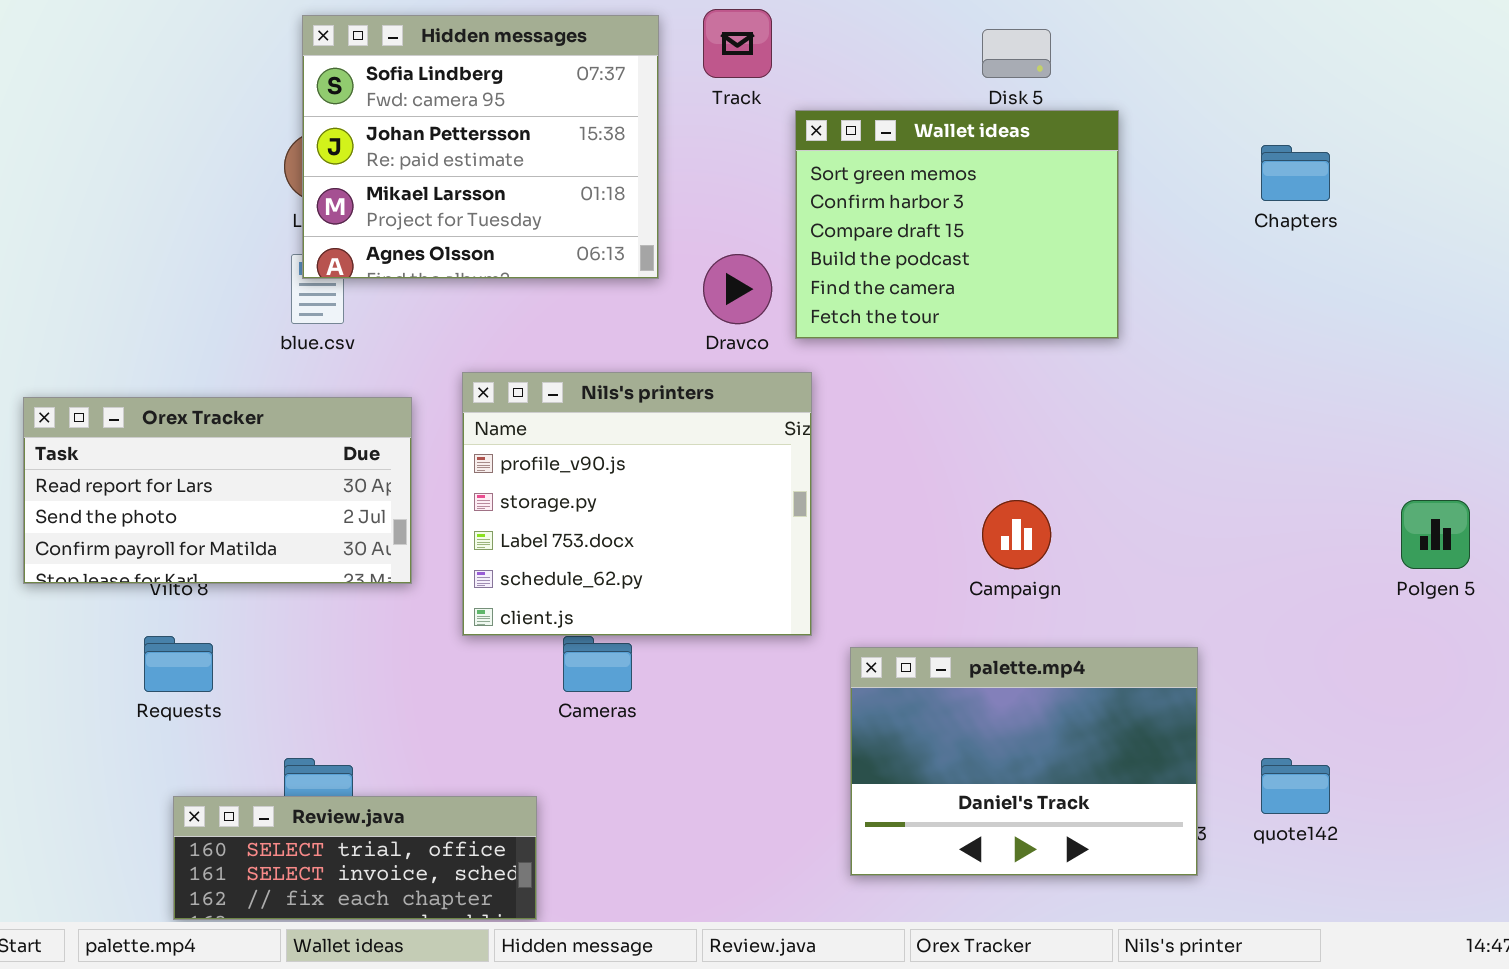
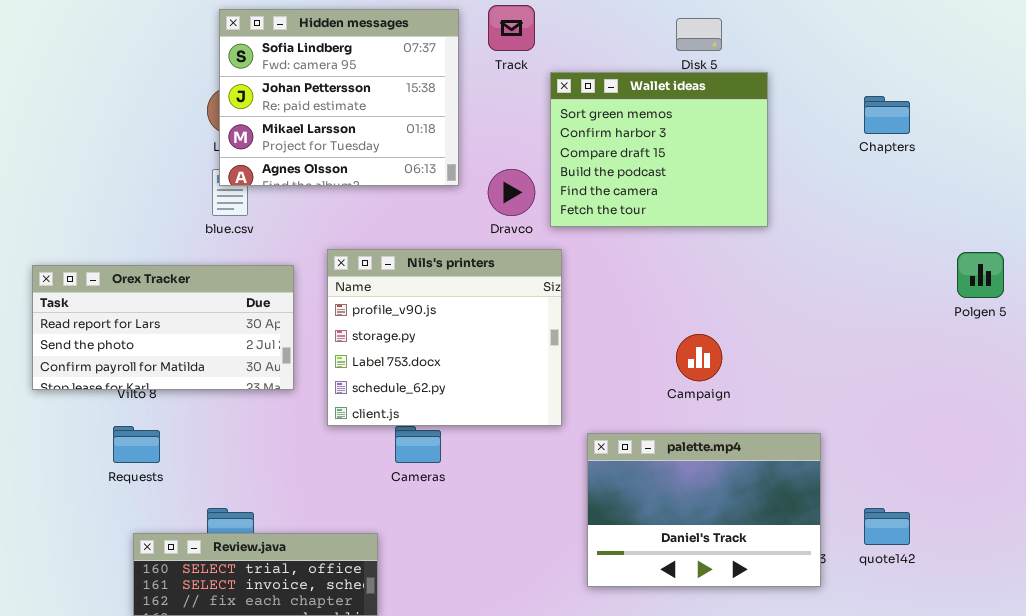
Polgen 5: [1401,500,1470,569] -> [957,252,1004,298], moved

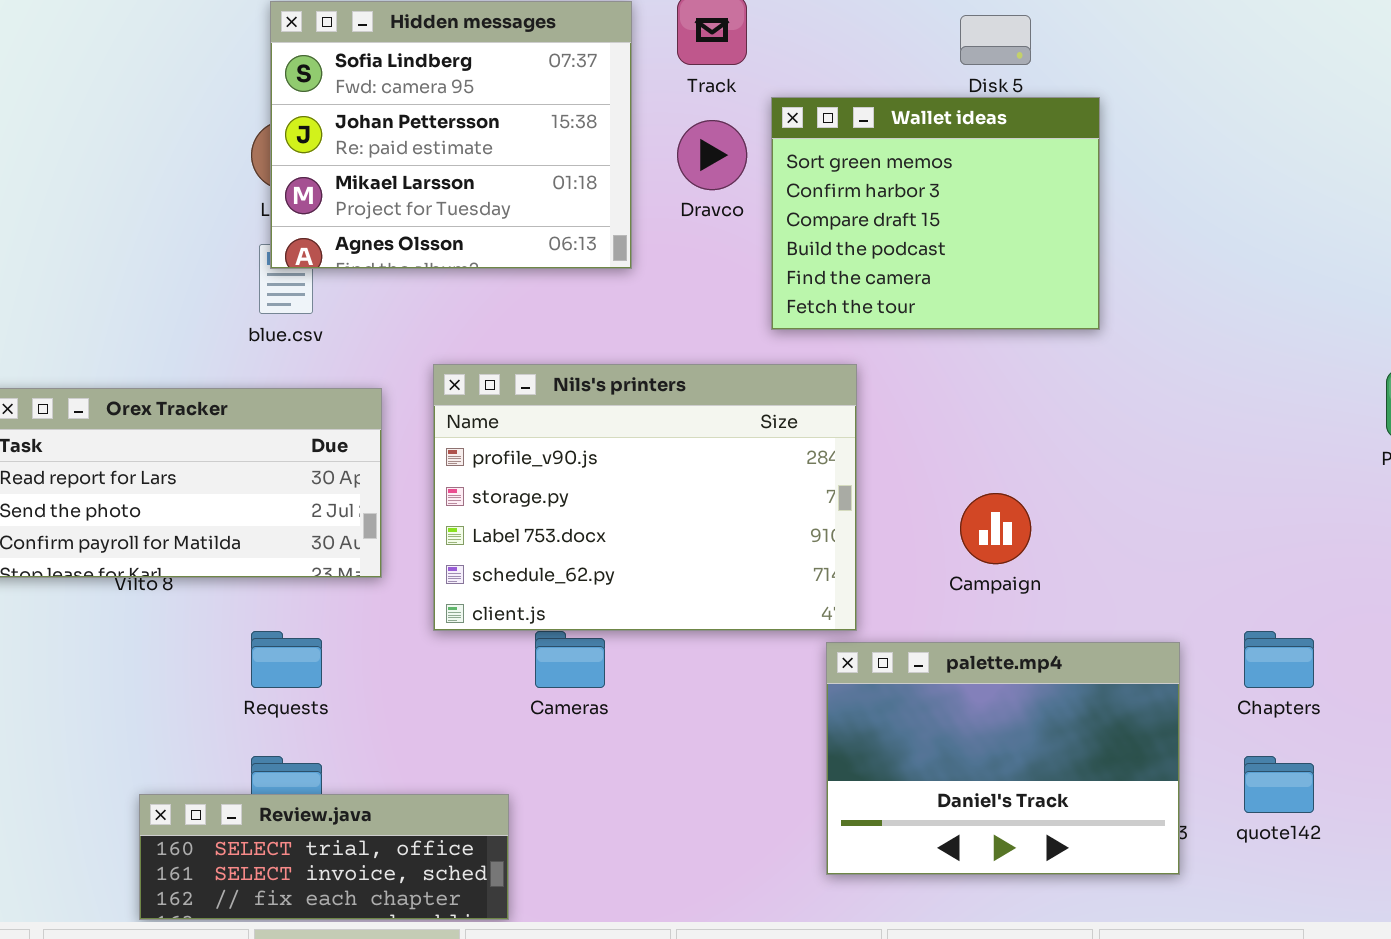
Chapters: [864,96,910,134] -> [1244,631,1314,688], moved
Dravco: [488,169,535,216] -> [677,120,747,190], moved
Nils's printers: [327,249,562,426] -> [433,364,857,631], resized
Requests: [113,426,160,463] -> [251,631,322,688], moved

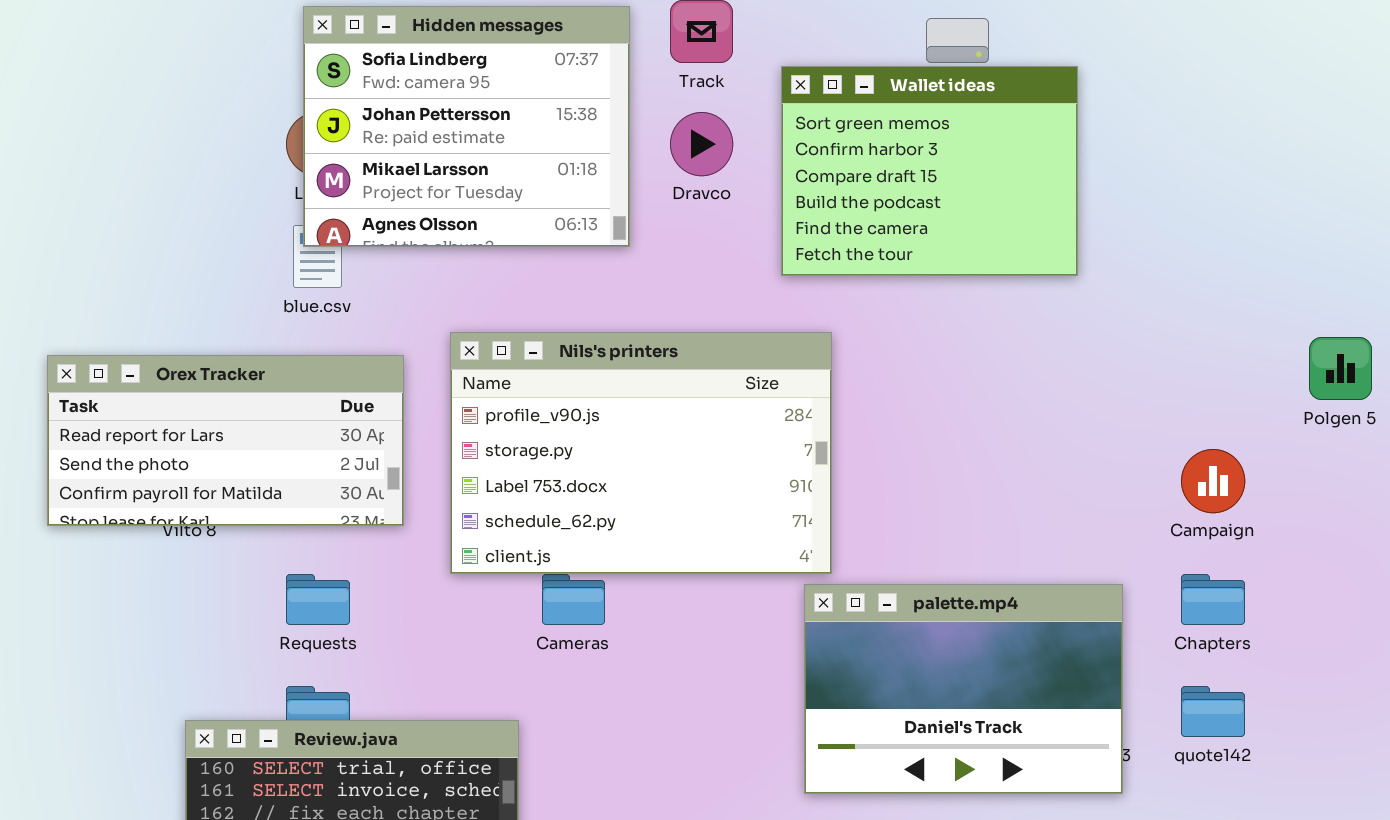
Wallet ideas: [771,97,1100,330] -> [781,66,1078,276], moved
Campaign: [960,493,1031,564] -> [1181,449,1245,513], moved

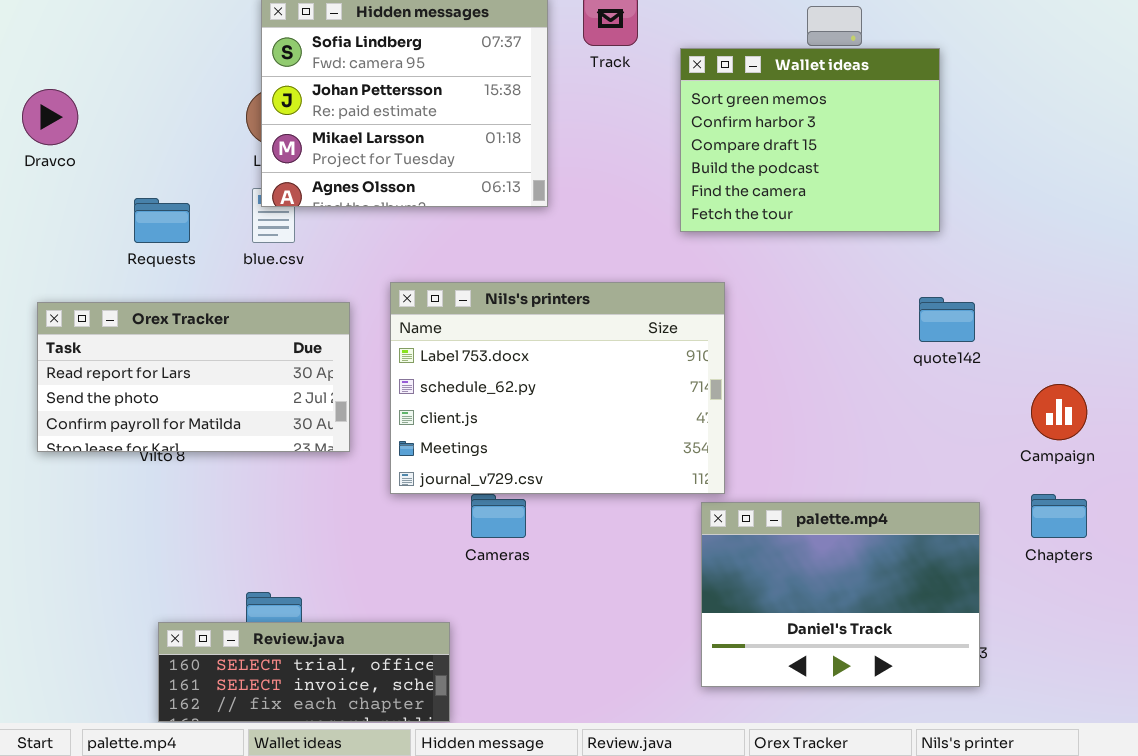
Dravco: [670,112,733,176] -> [22,89,78,145], moved
Nils's printers: [450,332,832,574] -> [390,282,725,494], scrolled down 2 rows
Requests: [286,574,350,625] -> [134,198,190,243], moved
quote142: [1181,686,1245,737] -> [919,297,975,342], moved

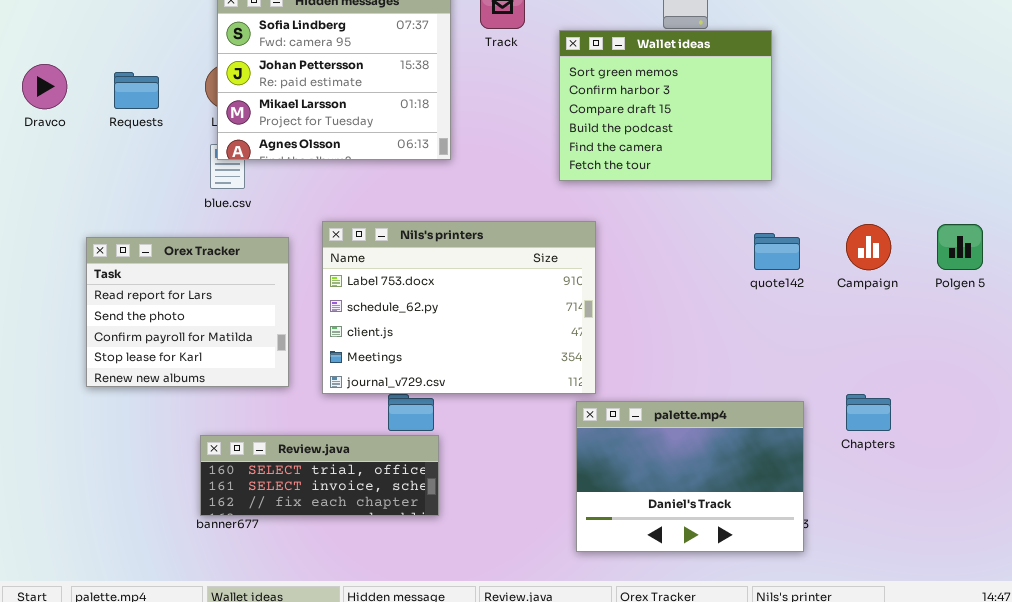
Requests: [134,198,190,243] -> [114,72,159,109], moved
Orex Tracker: [37,302,350,452] -> [86,237,289,387], resized
Campaign: [1031,384,1087,440] -> [846,224,891,270], moved
Review.java: [158,622,450,722] -> [200,435,439,516], moved

